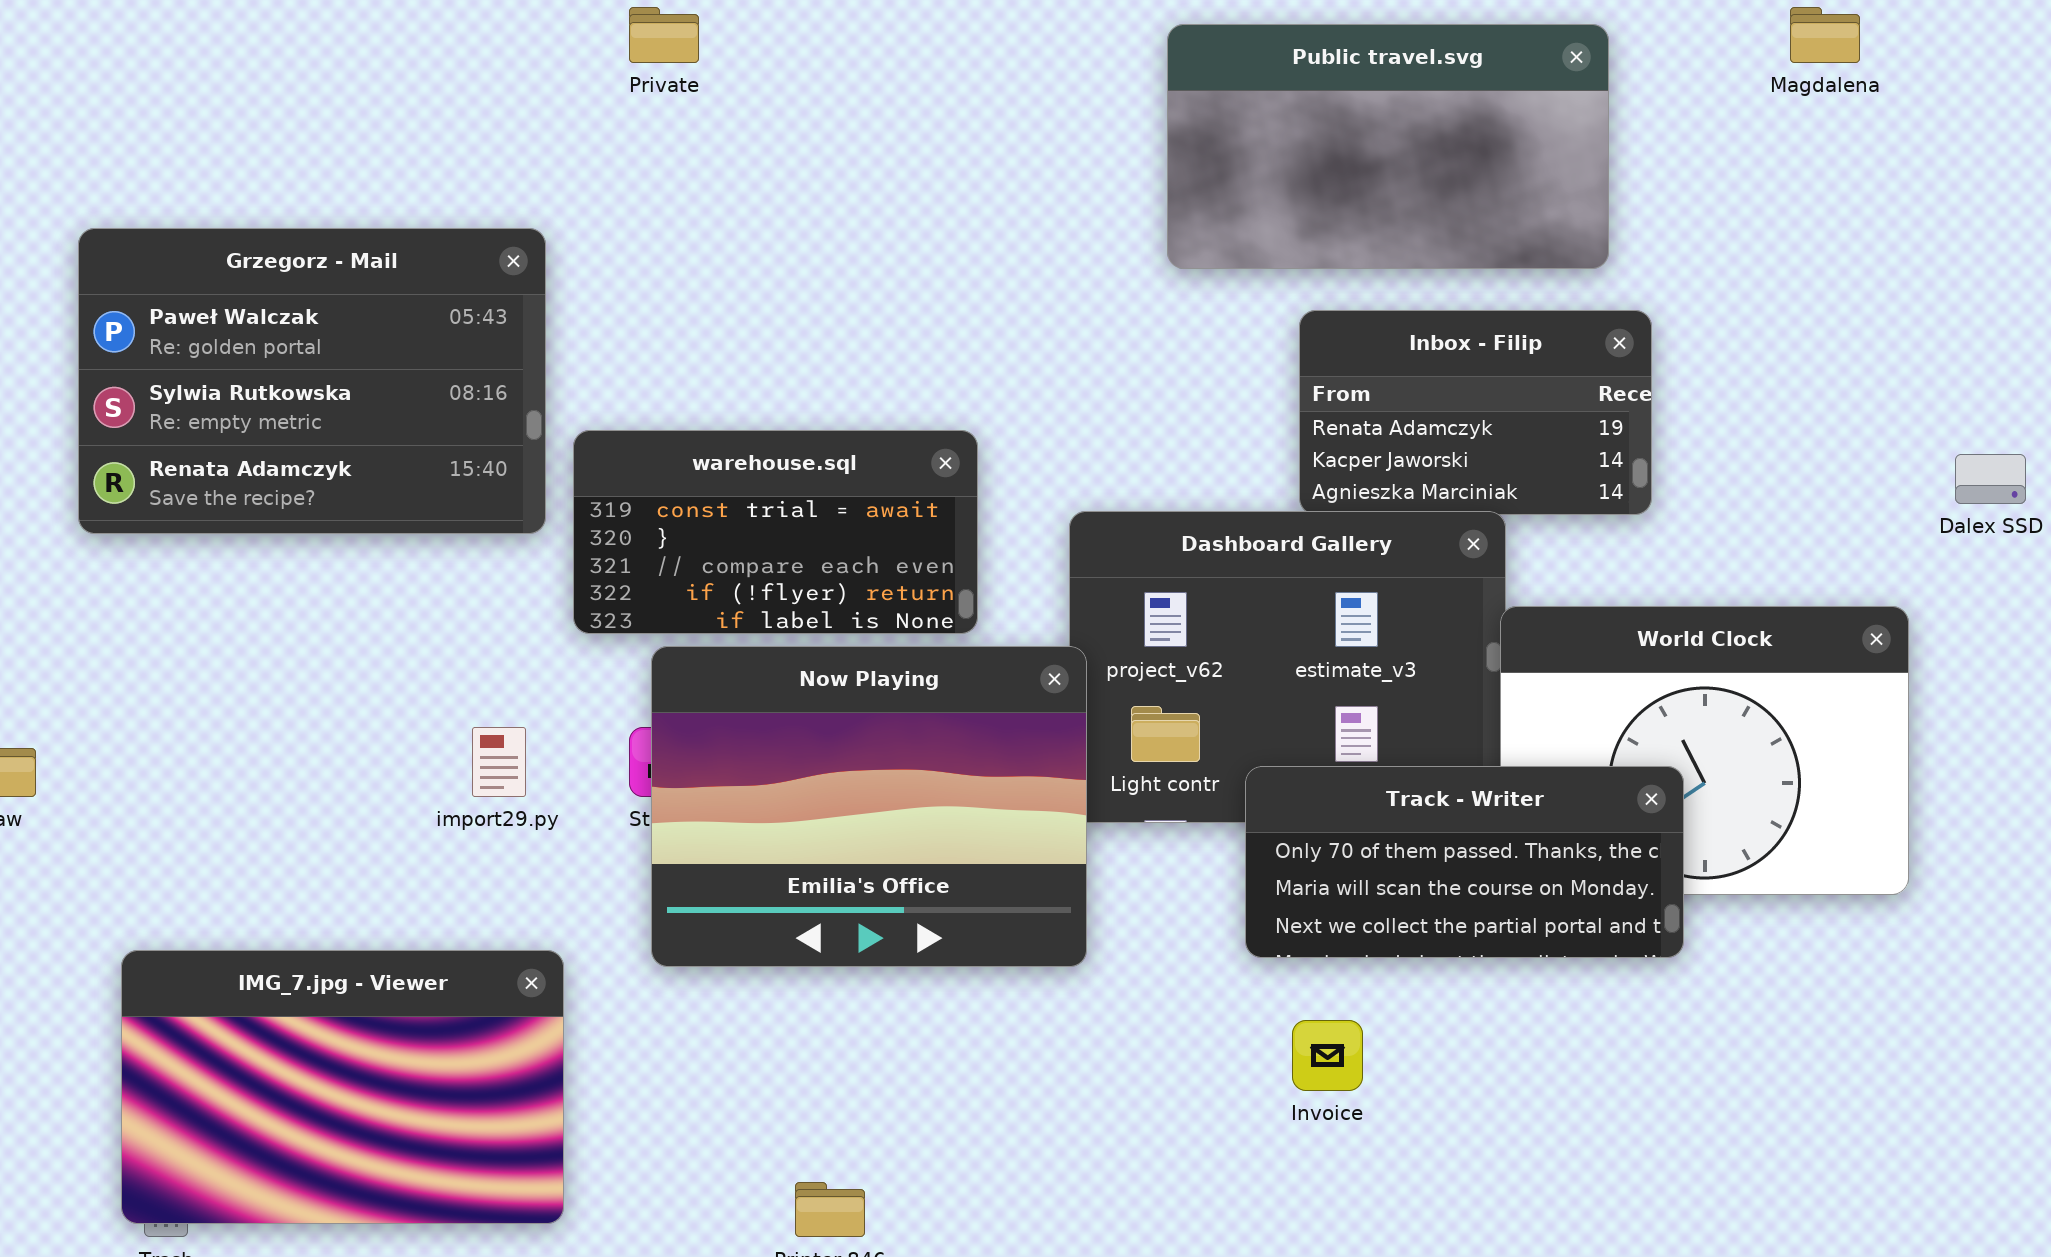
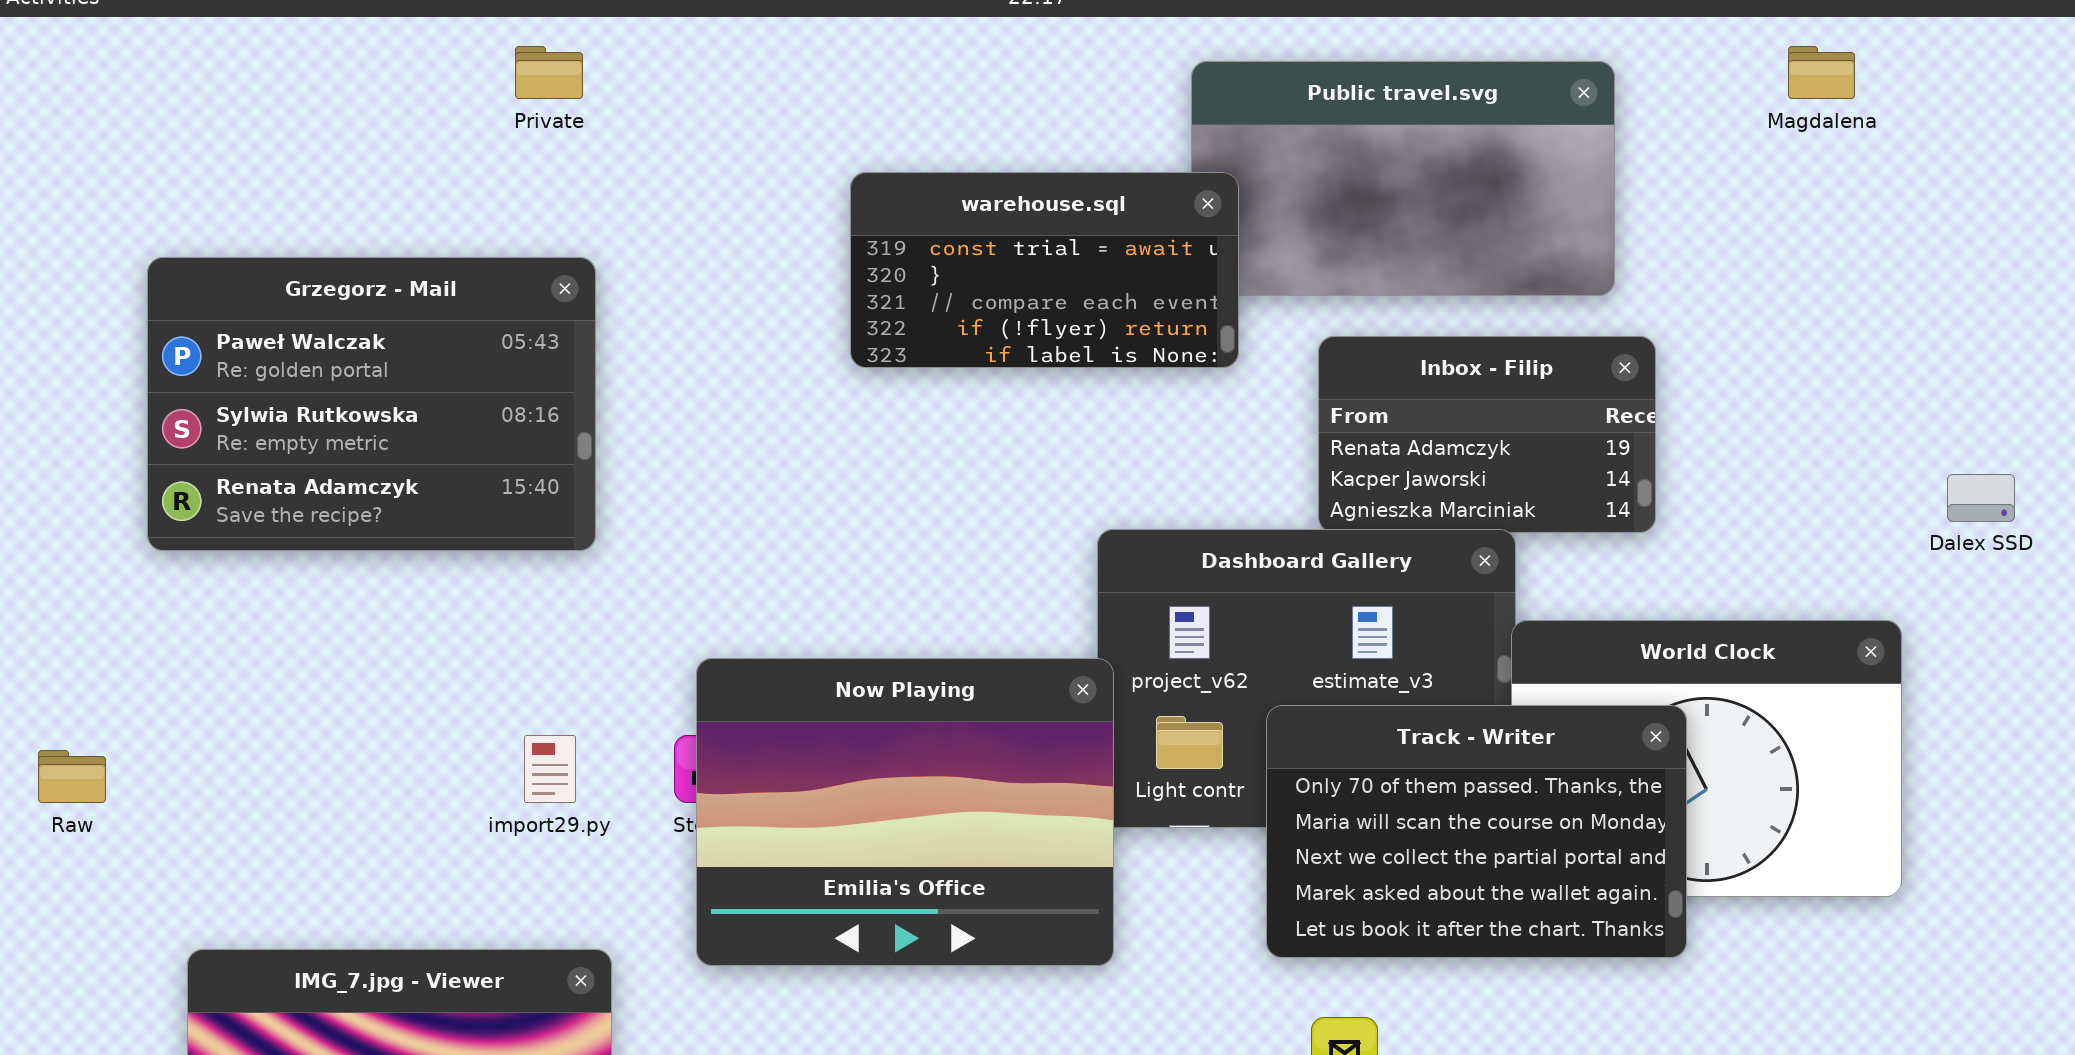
Private: [629,7,699,63] -> [515,46,583,99], moved
warehouse.sql: [573,430,978,634] -> [850,172,1239,368], moved
Track - Writer: [1245,766,1684,958] -> [1266,705,1687,958], resized

